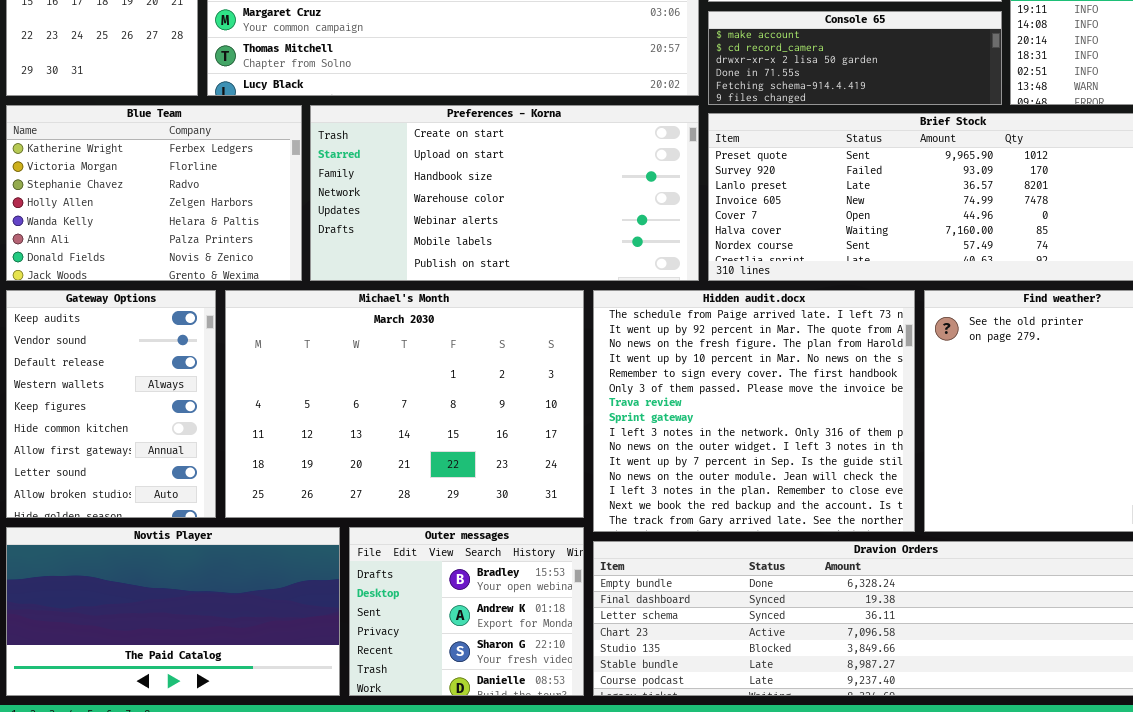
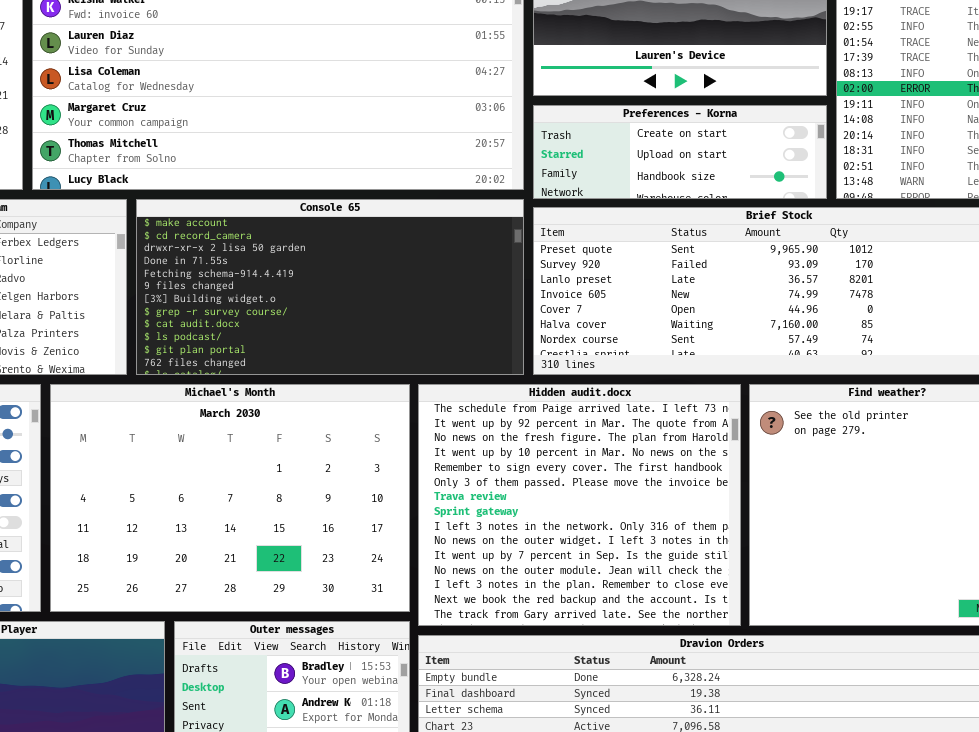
Console 65: [708,11,1002,105] -> [136,199,524,375], moved, resized
Preferences - Korna: [310,105,699,281] -> [533,105,827,199], moved, resized

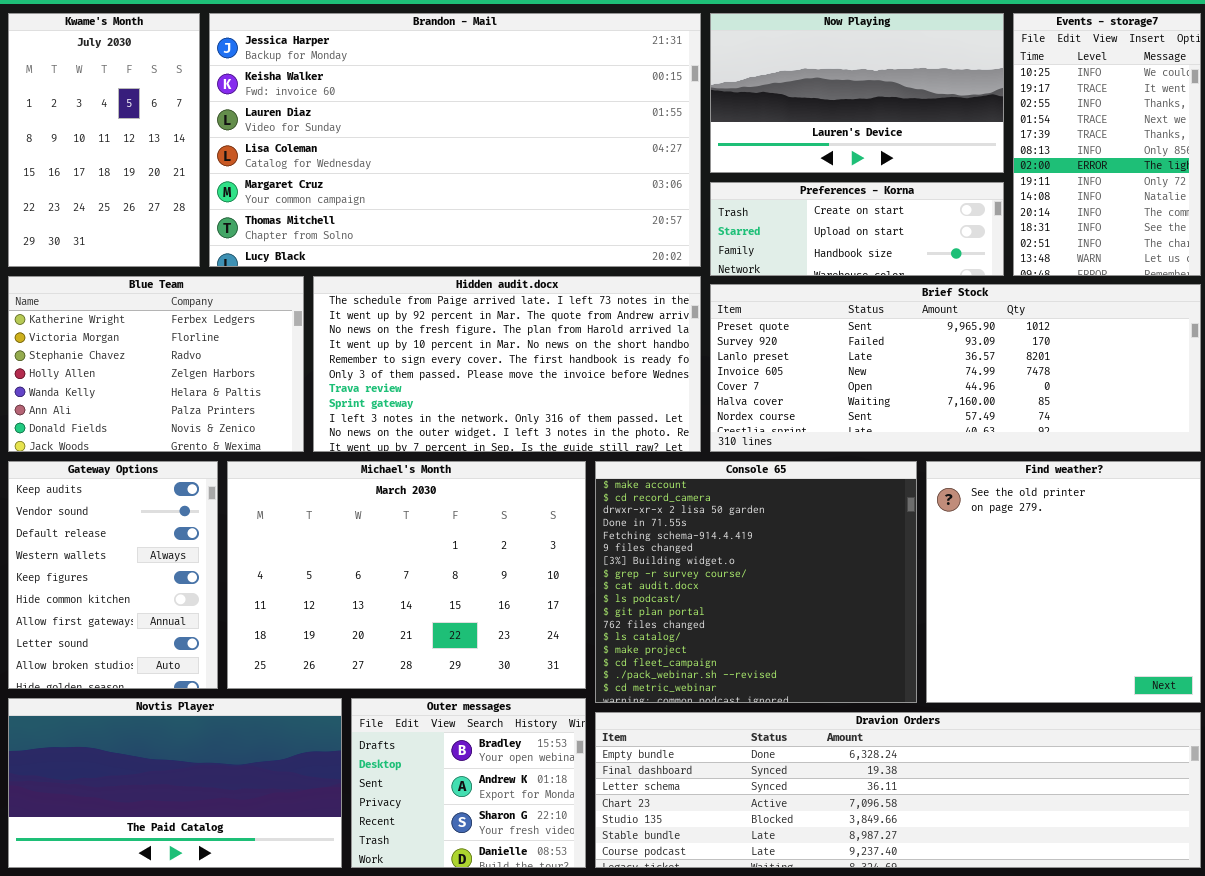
Console 65: [136,199,524,375] -> [595,461,917,703], moved, resized
Hidden audit.docx: [418,384,741,626] -> [313,276,701,452], moved, resized

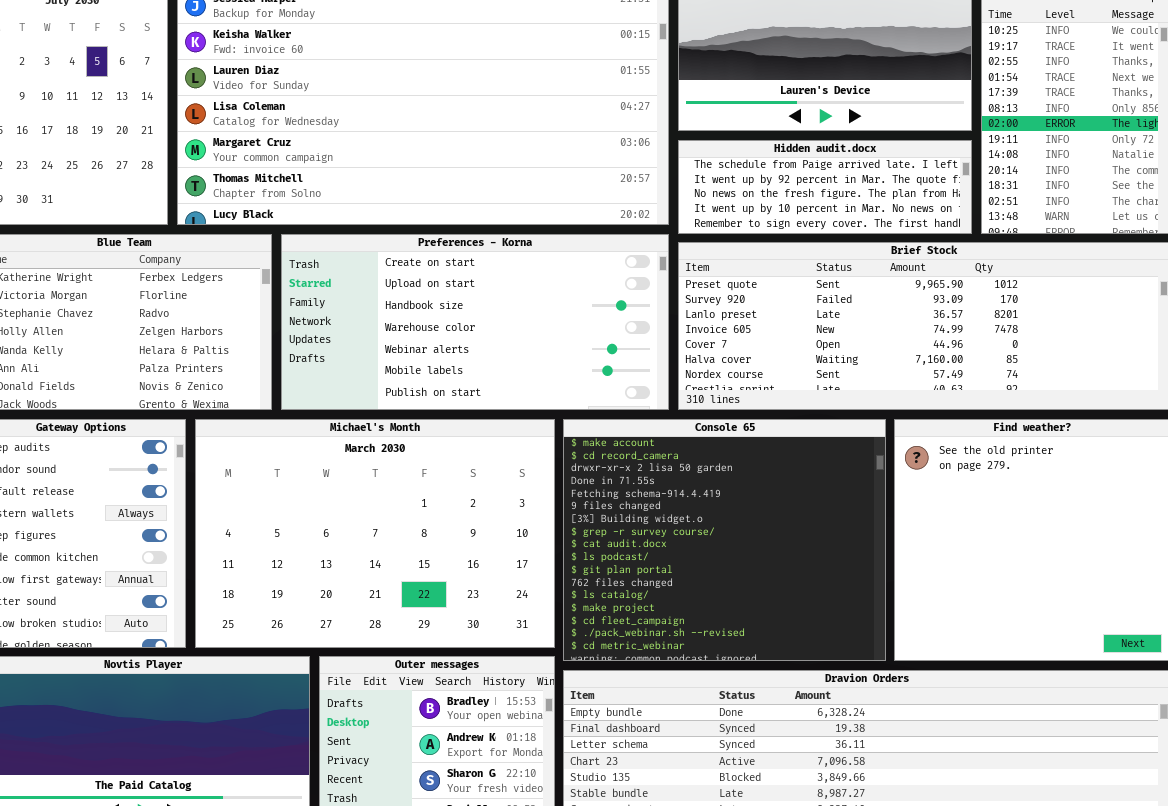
Preferences - Korna: [710,182,1004,276] -> [281,234,669,410], moved, resized
Hidden audit.docx: [313,276,701,452] -> [678,140,972,234], moved, resized

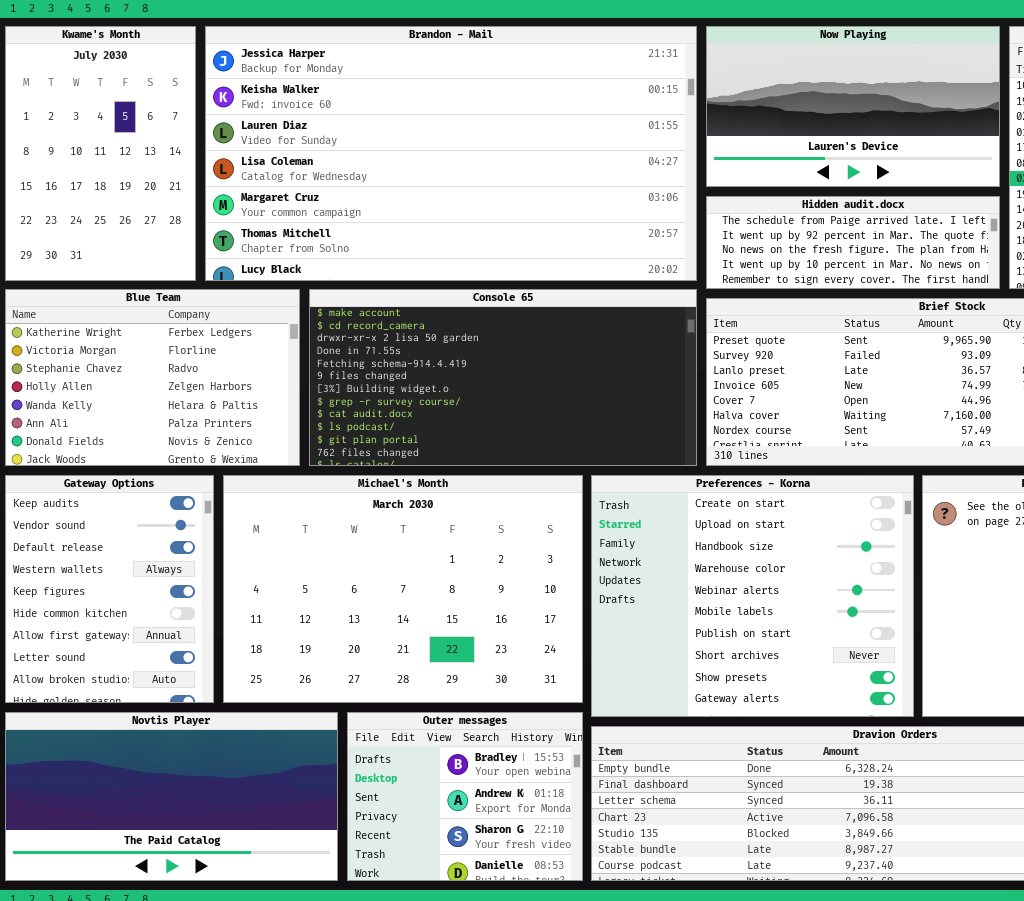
Preferences - Korna: [281,234,669,410] -> [591,475,914,717], moved, resized
Console 65: [563,419,886,661] -> [309,289,697,466], moved, resized

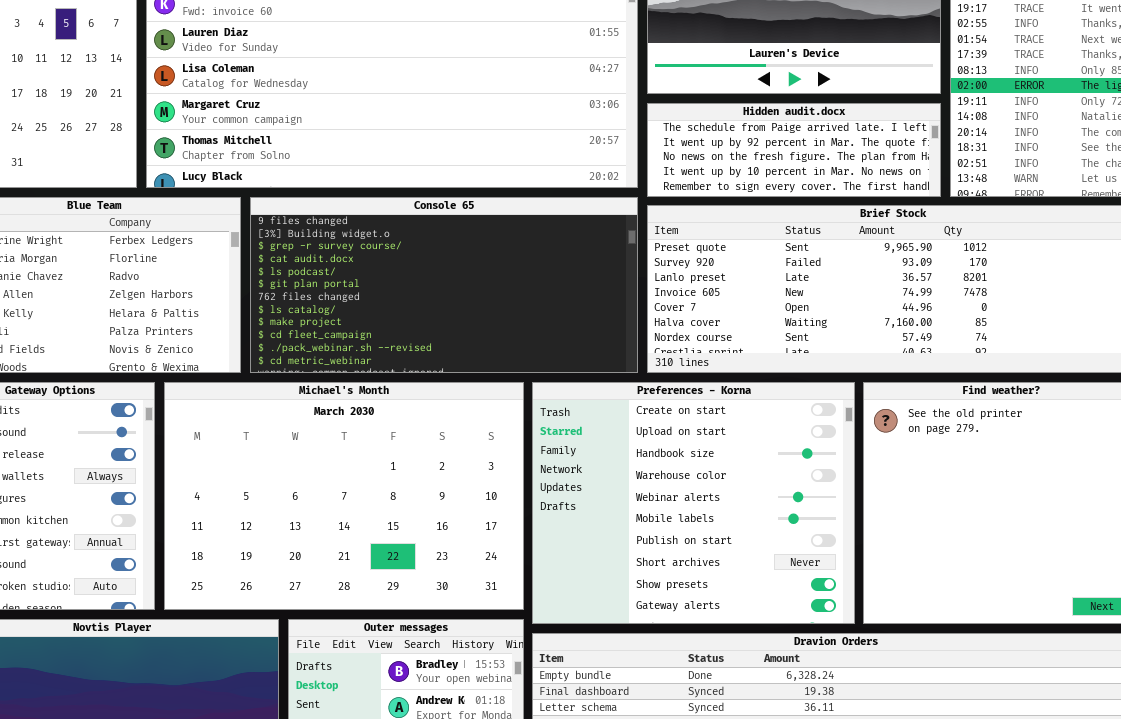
Console 65: [309,289,697,466] -> [250,197,638,373], scrolled down 5 rows

